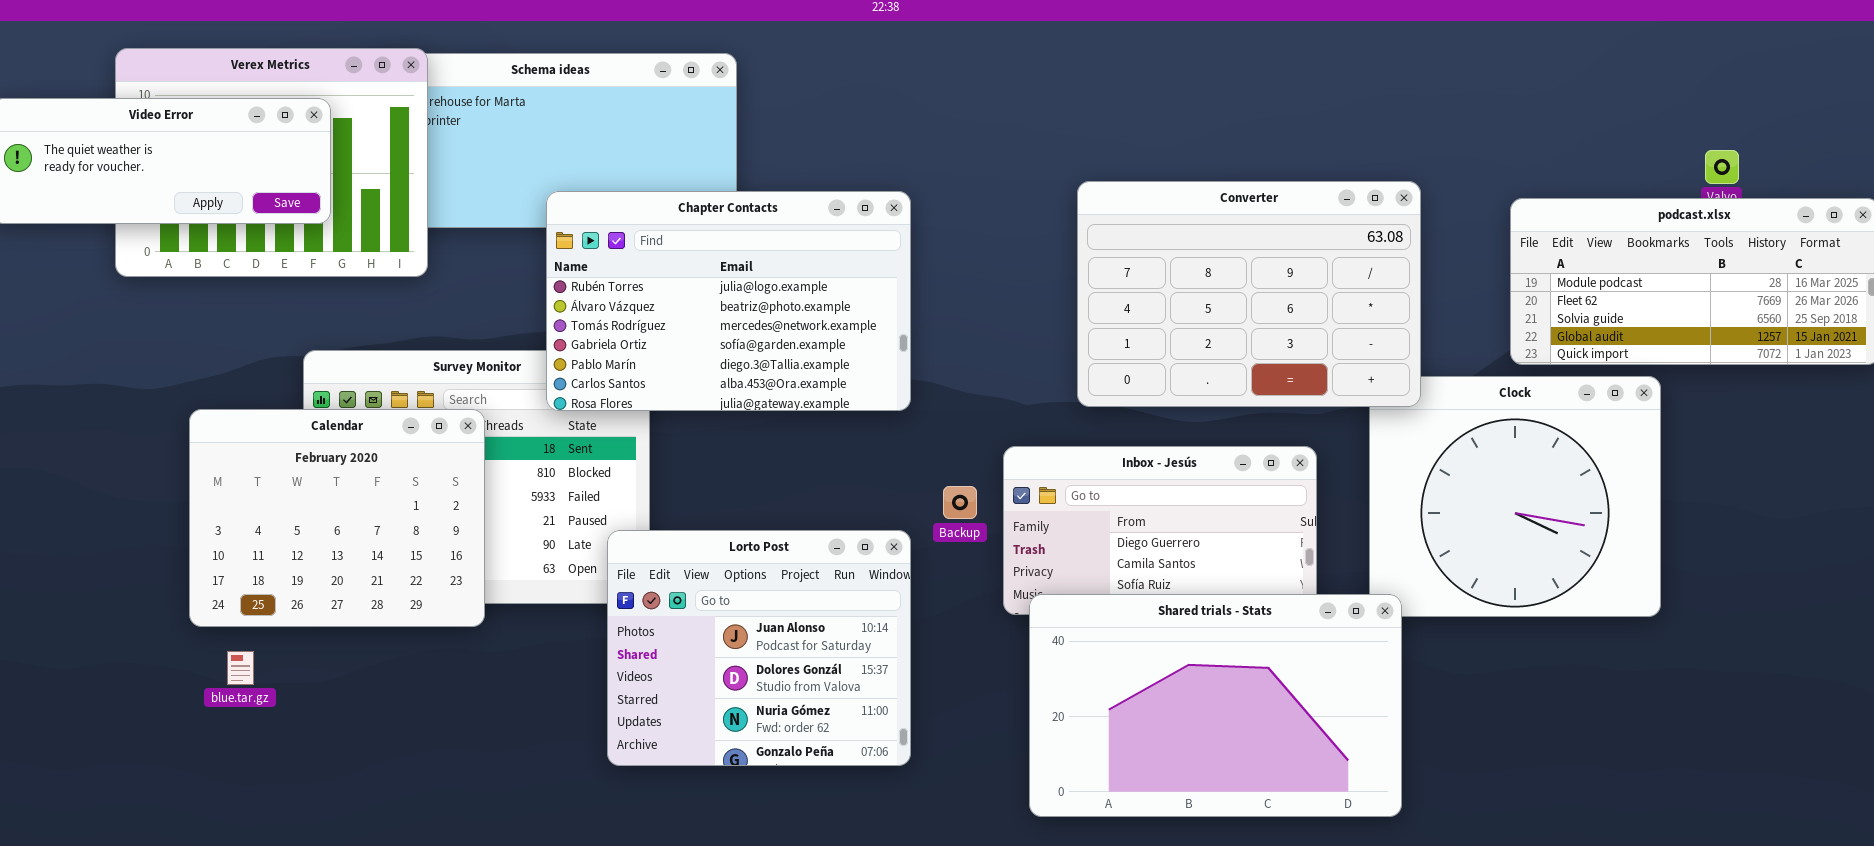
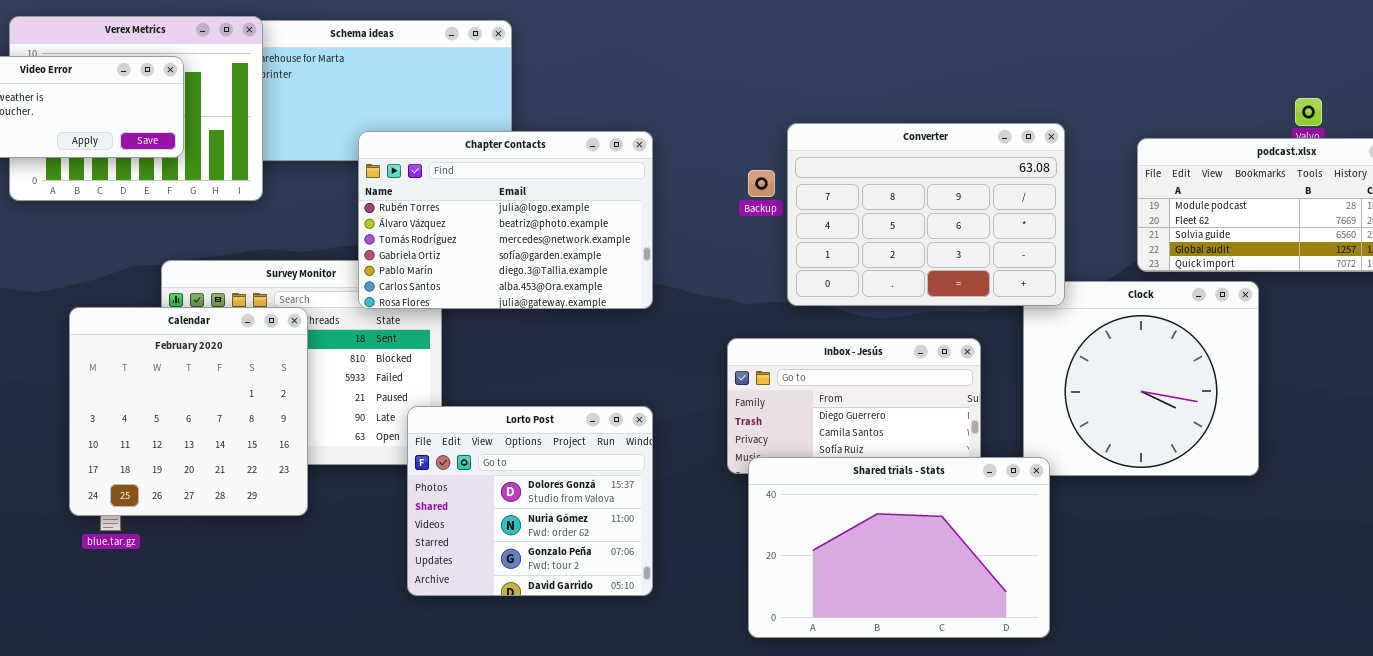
Calendar: [189,409,485,627] -> [69,307,308,516], resized
Backup: [943,486,977,519] -> [748,170,775,197], moved
Lorto Post: [607,530,911,766] -> [407,406,653,596], scrolled down 1 row

